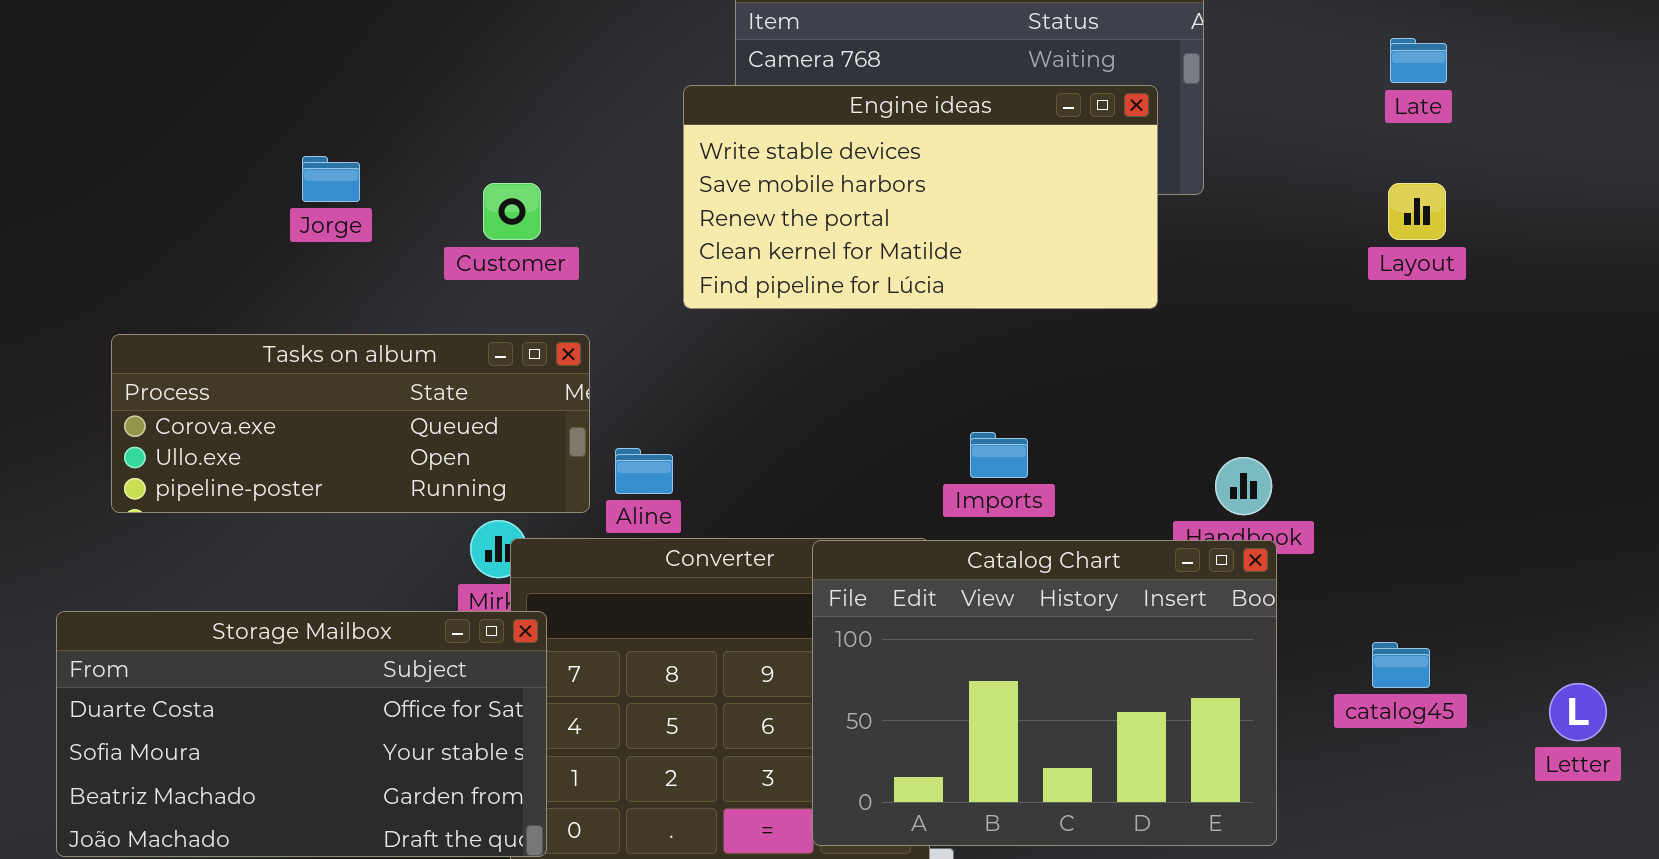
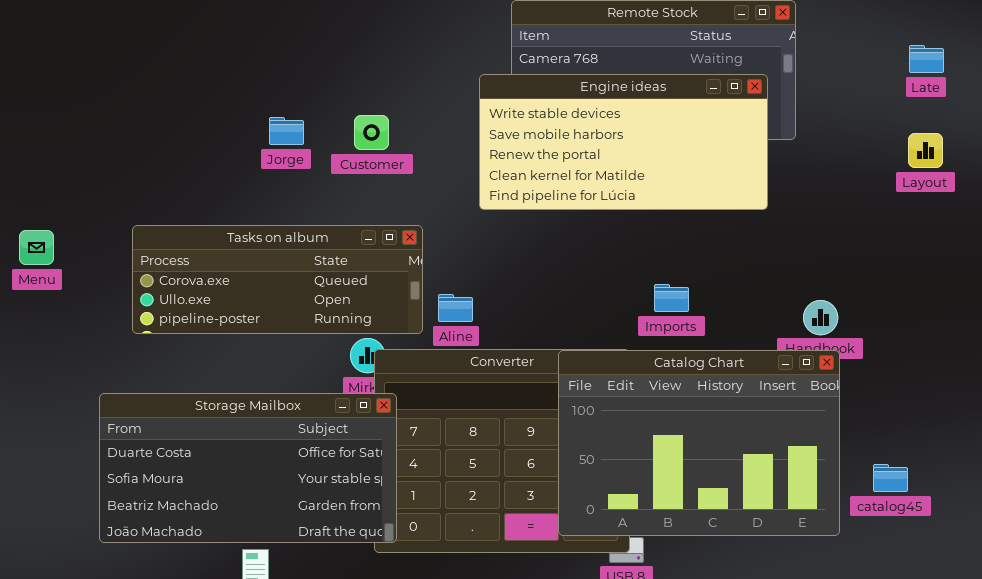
Jorge: [302,156,360,202] -> [269,117,304,145], moved
Customer: [483,183,541,240] -> [354,115,389,150], moved
catalog45: [1372,642,1430,688] -> [873,464,908,492], moved

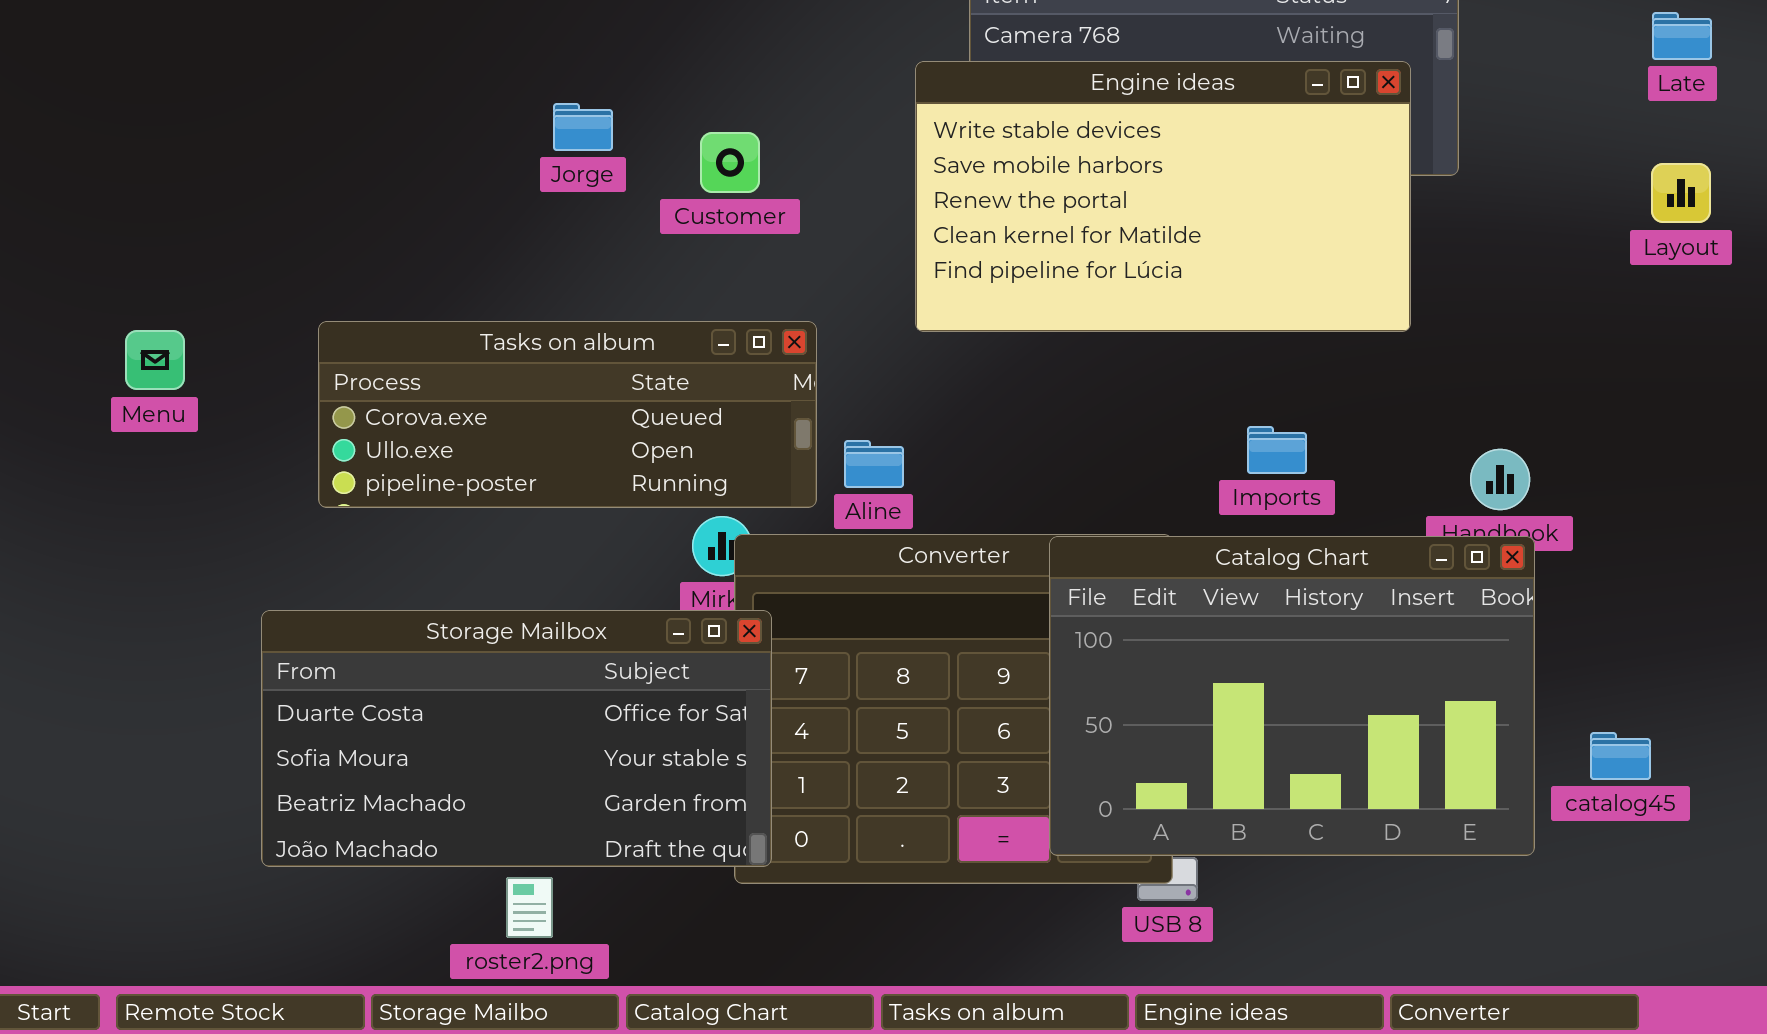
Engine ideas: [479,74,768,210] -> [915,61,1411,332], resized
Jorge: [269,117,304,145] -> [553,103,613,151], moved
Imports: [654,284,689,312] -> [1247,426,1307,474], moved

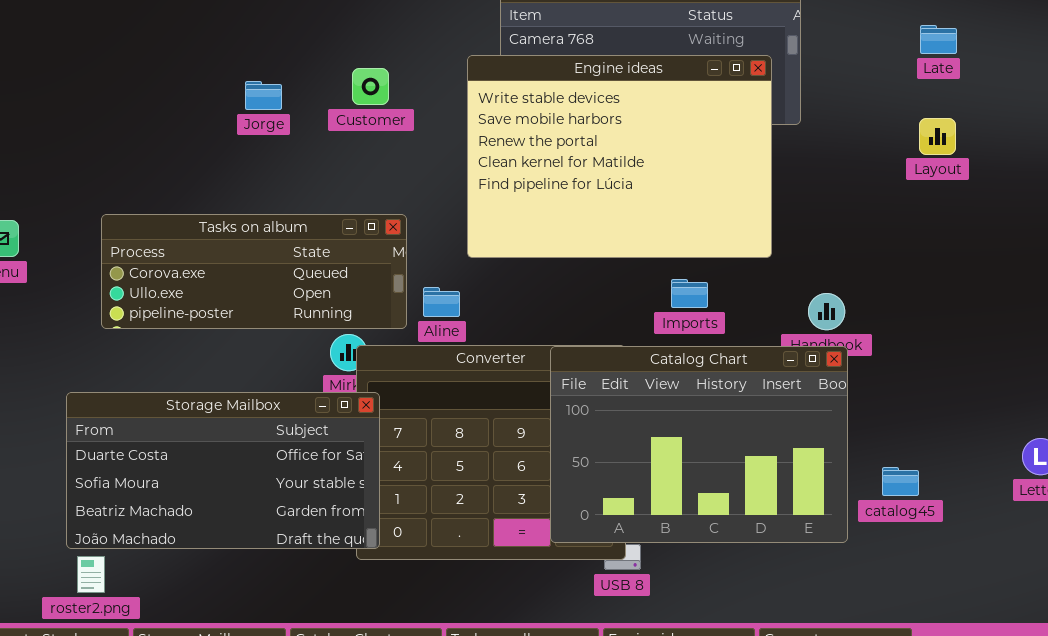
Engine ideas: [915,61,1411,332] -> [467,55,772,258], resized
Customer: [700,132,760,193] -> [352,68,389,105], moved
roster2.png: [506,877,553,938] -> [77,556,105,593], moved

